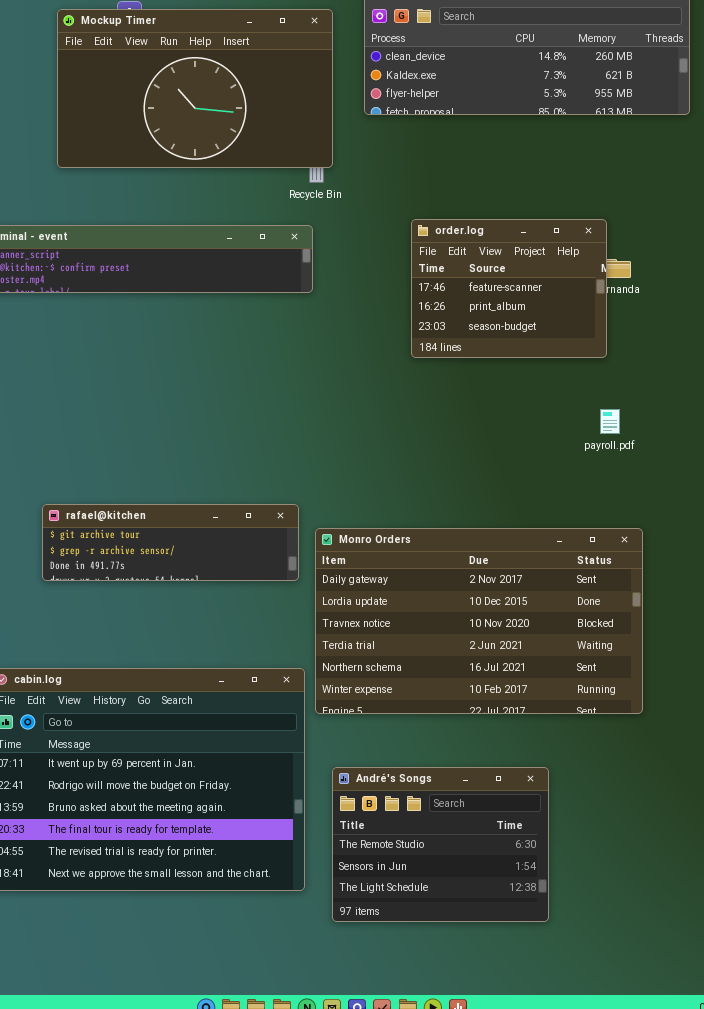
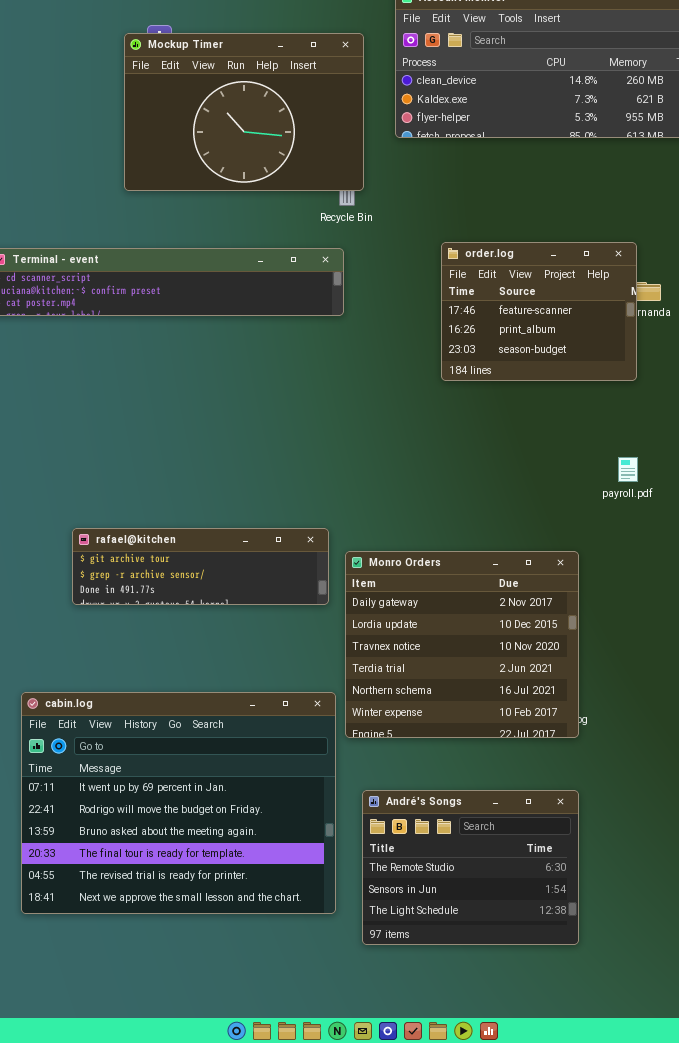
Mockup Timer: [57,9,333,168] -> [124,33,364,191], resized
payroll.pdf: [600,409,620,434] -> [618,457,638,482], moved
Monro Orders: [315,528,643,714] -> [345,551,579,738], resized

